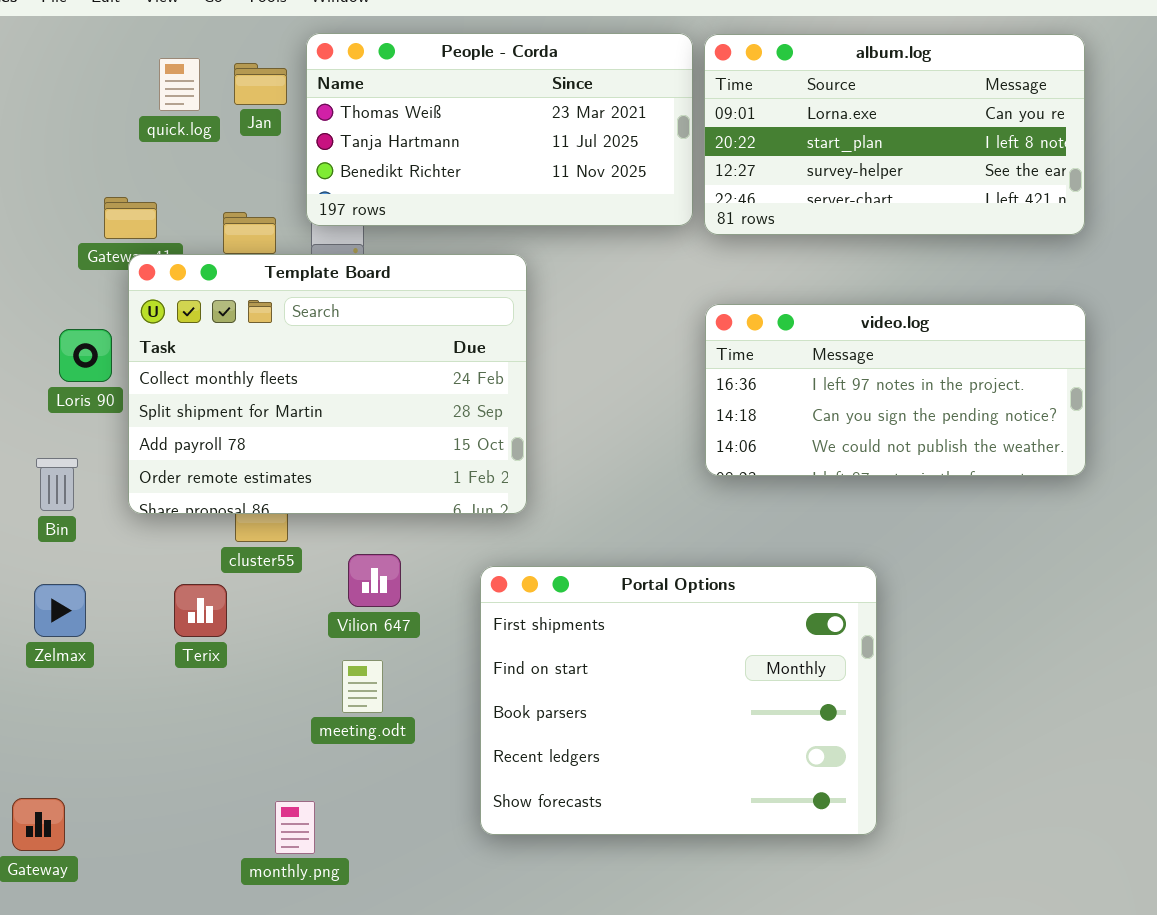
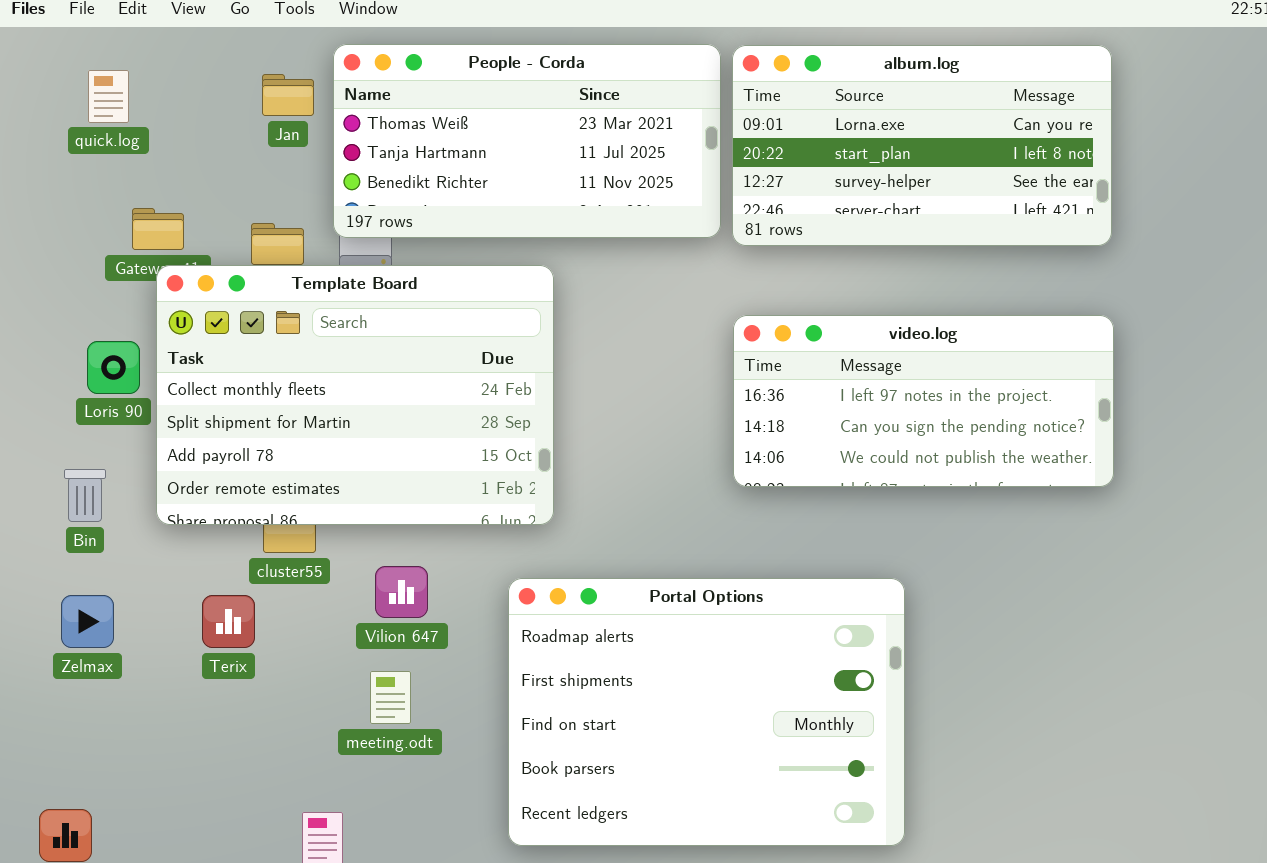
quick.log: [159,58,200,111] -> [88,70,129,123], moved
Portal Options: [480,566,877,835] -> [508,578,905,846], scrolled up 1 row

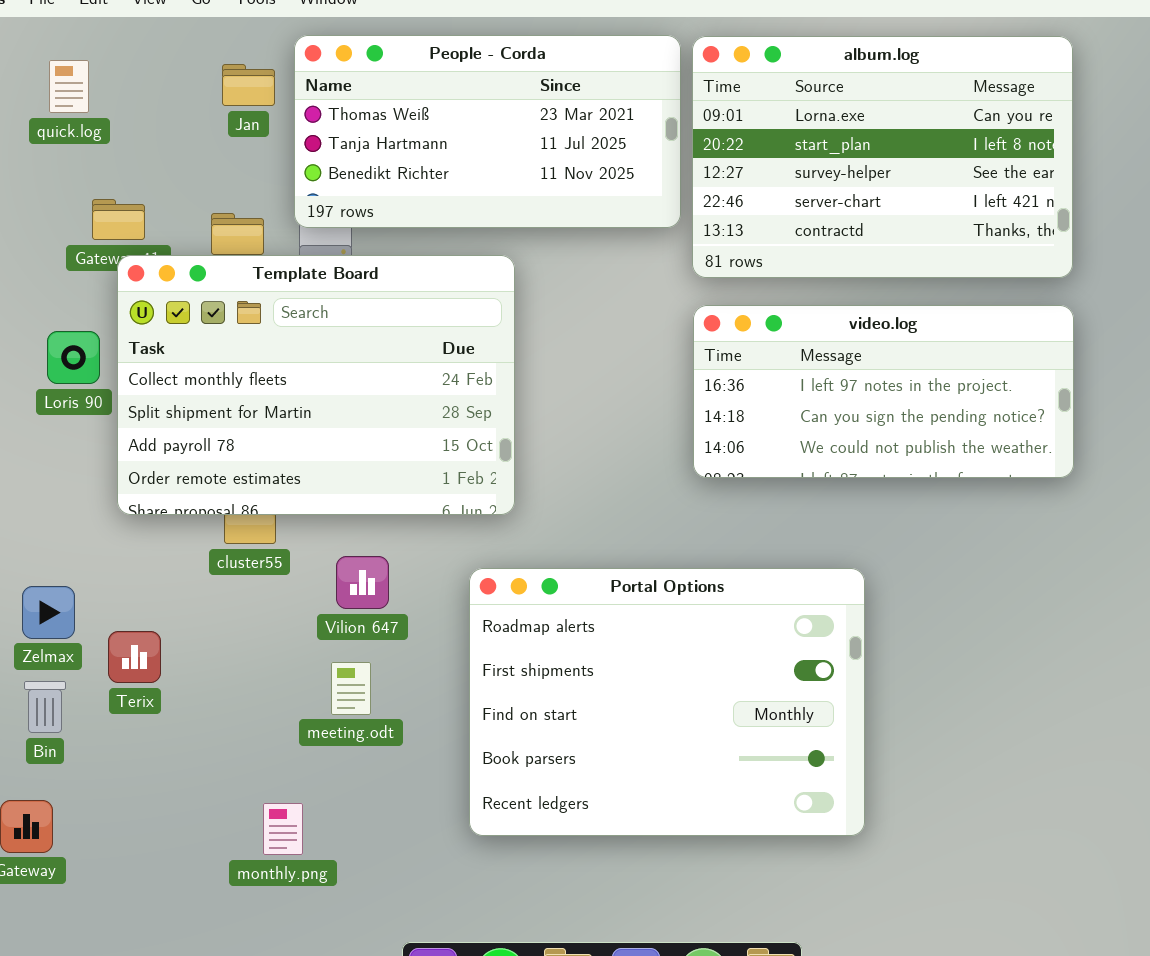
album.log: [732,45,1112,246] -> [692,36,1073,278], resized
Bin: [64,469,106,522] -> [24,681,66,733], moved
Terix: [202,595,255,648] -> [108,631,161,683], moved

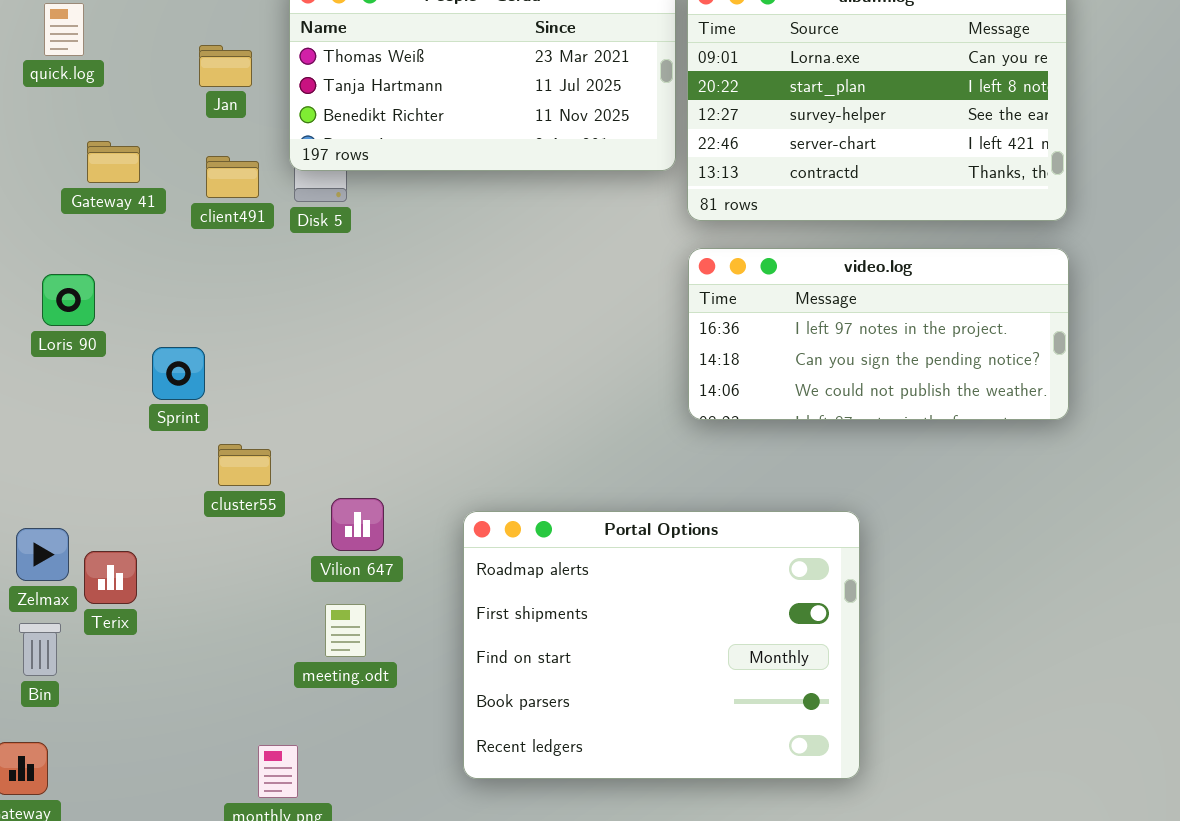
Jan: [222,64,275,106] -> [199,45,252,87], moved
Template Board: [117,255,515,515] -> none, closed
Terix: [108,631,161,683] -> [84,551,137,604], moved

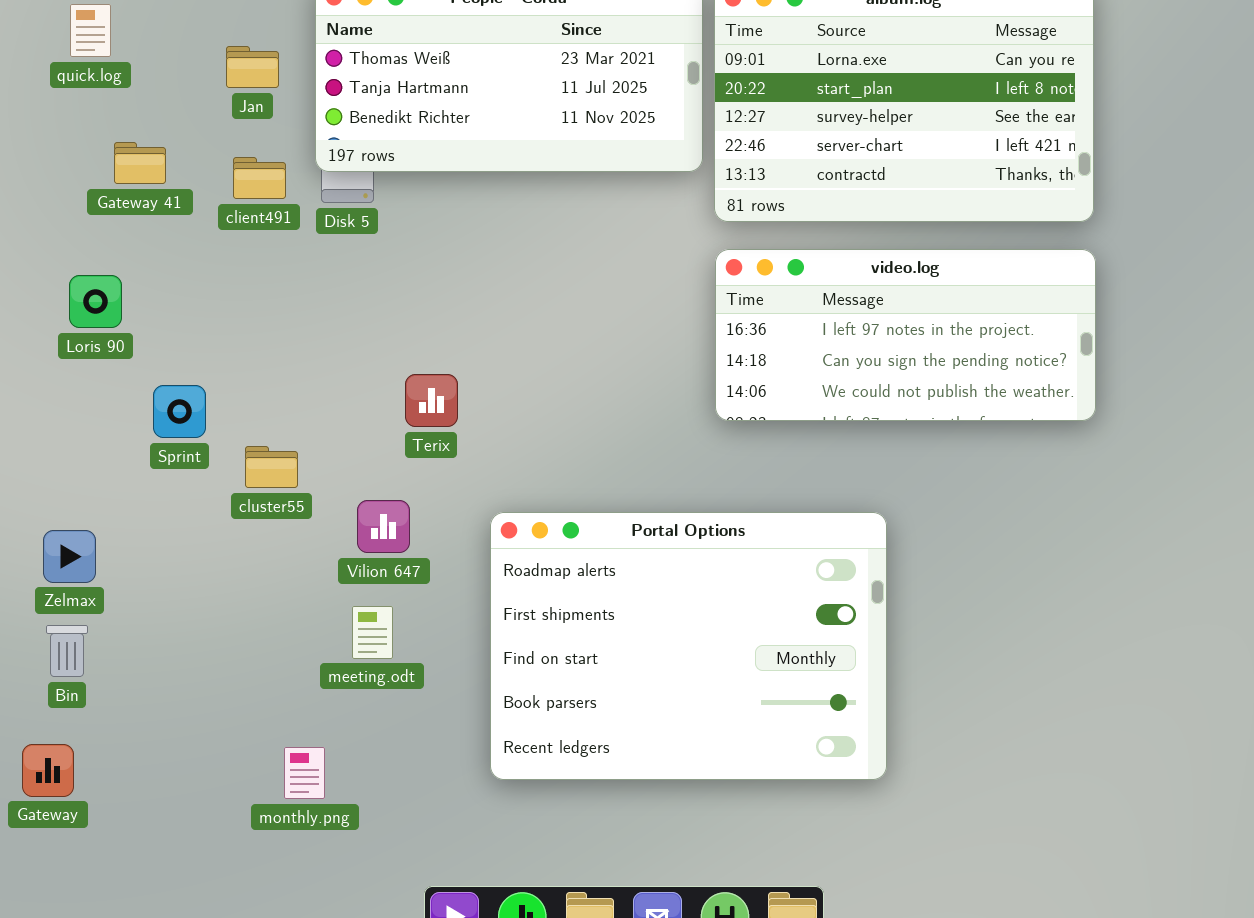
Sprint: [152,347,205,400] -> [153,385,206,438], moved
Terix: [84,551,137,604] -> [405,374,458,427], moved

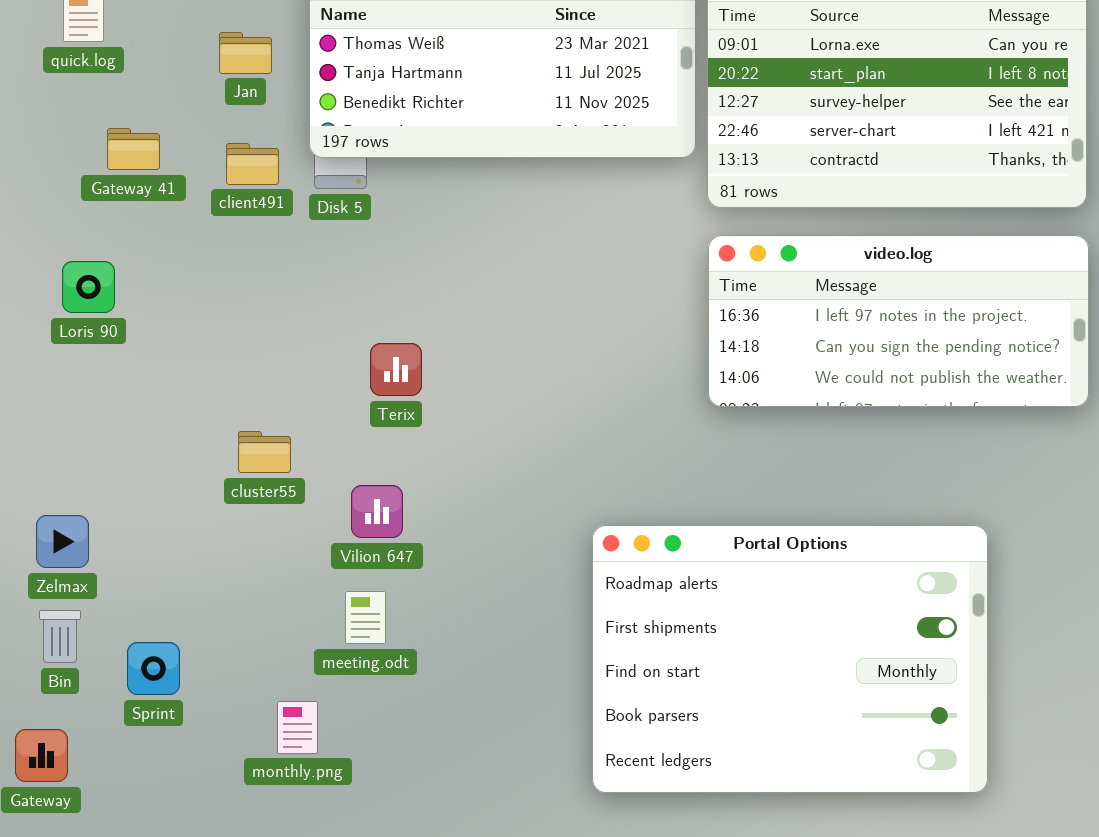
Terix: [405,374,458,427] -> [370,343,422,396], moved
Sprint: [153,385,206,438] -> [127,642,180,695], moved
Portal Options: [490,512,887,780] -> [592,525,988,793], moved
monthly.png: [284,747,325,799] -> [277,701,318,754], moved

